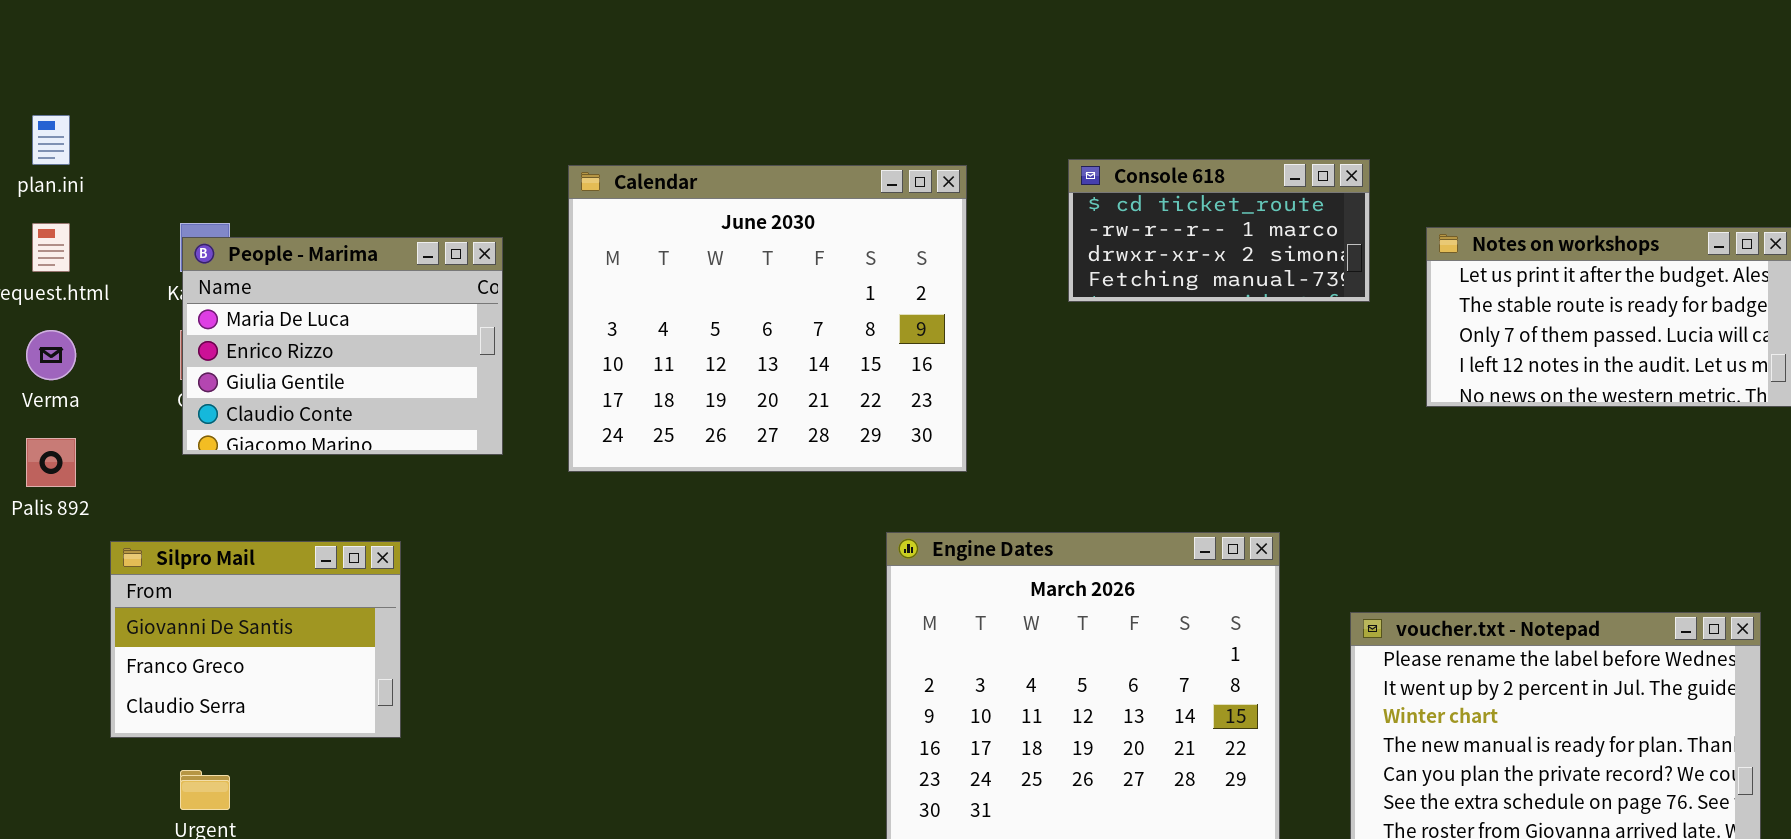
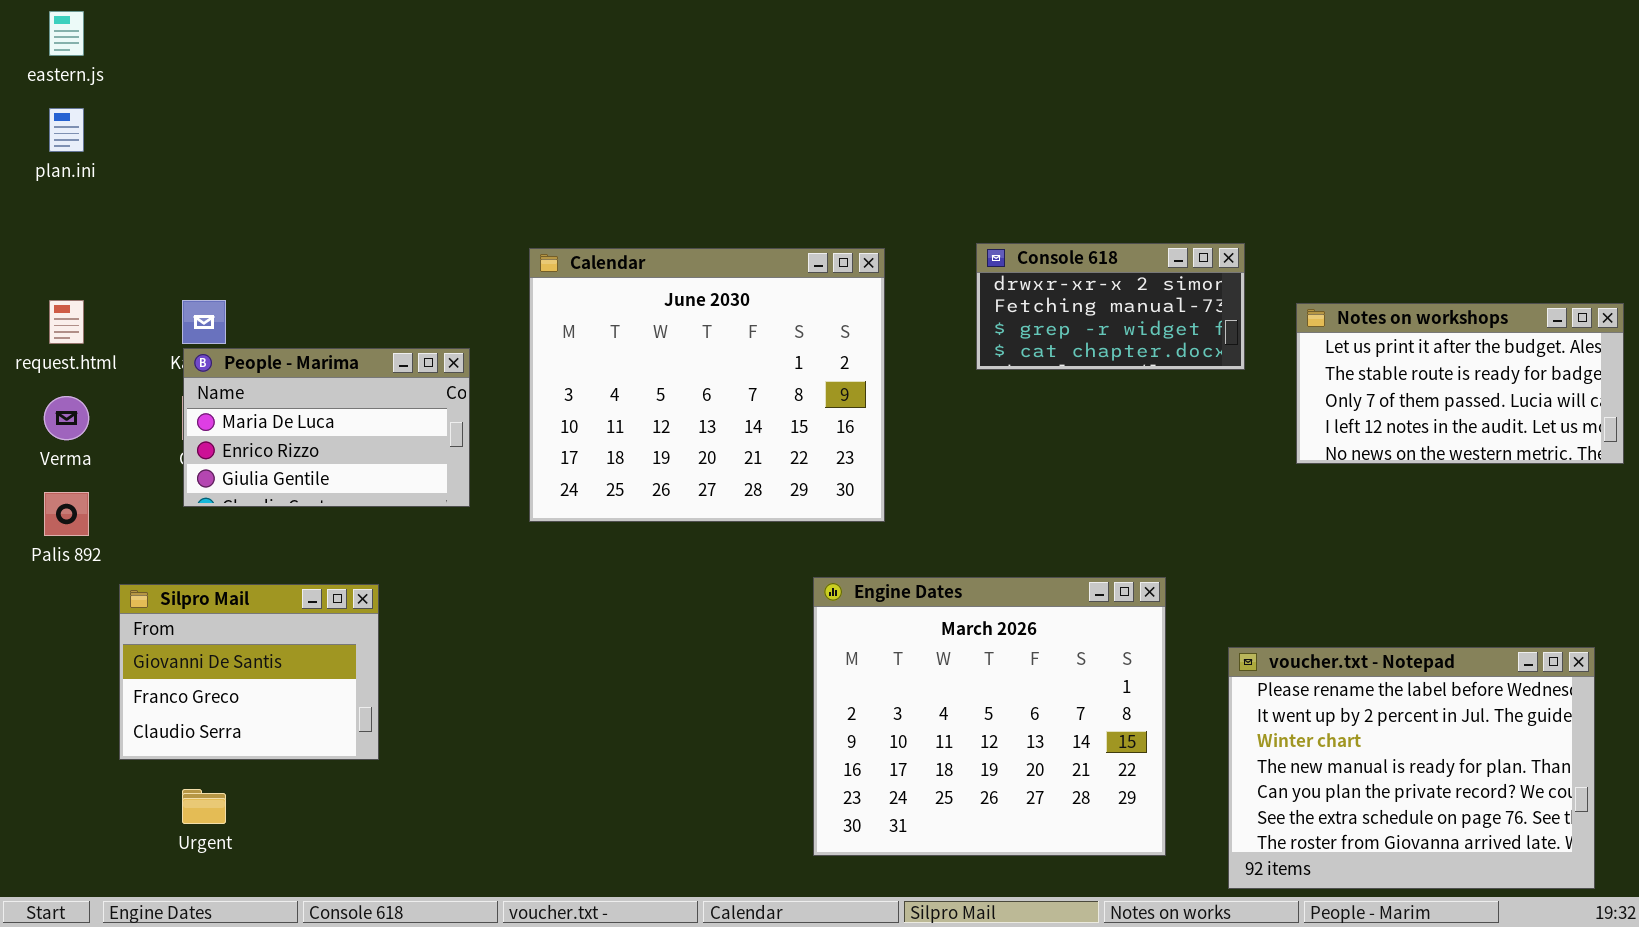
plan.ini: [32,115,70,165] -> [49,108,84,152], moved
Console 618: [1068,159,1370,302] -> [976,243,1245,370], scrolled down 2 rows
People - Marima: [182,237,503,455] -> [183,348,470,507], resized

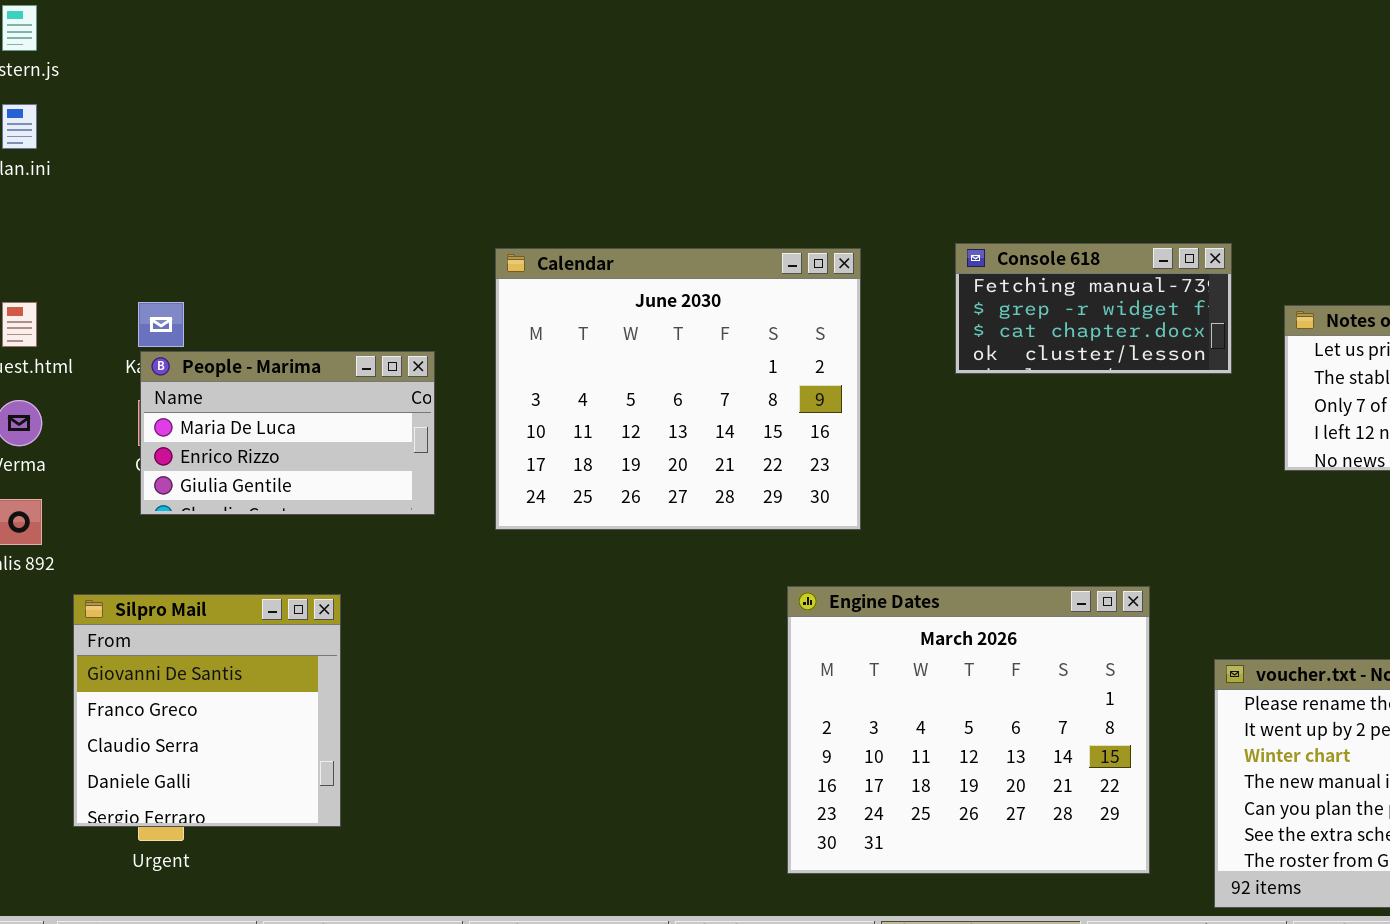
Console 618: [976,243,1245,370] -> [955,243,1232,374], scrolled down 1 row
Silpro Mail: [119,584,379,760] -> [73,594,341,827], resized

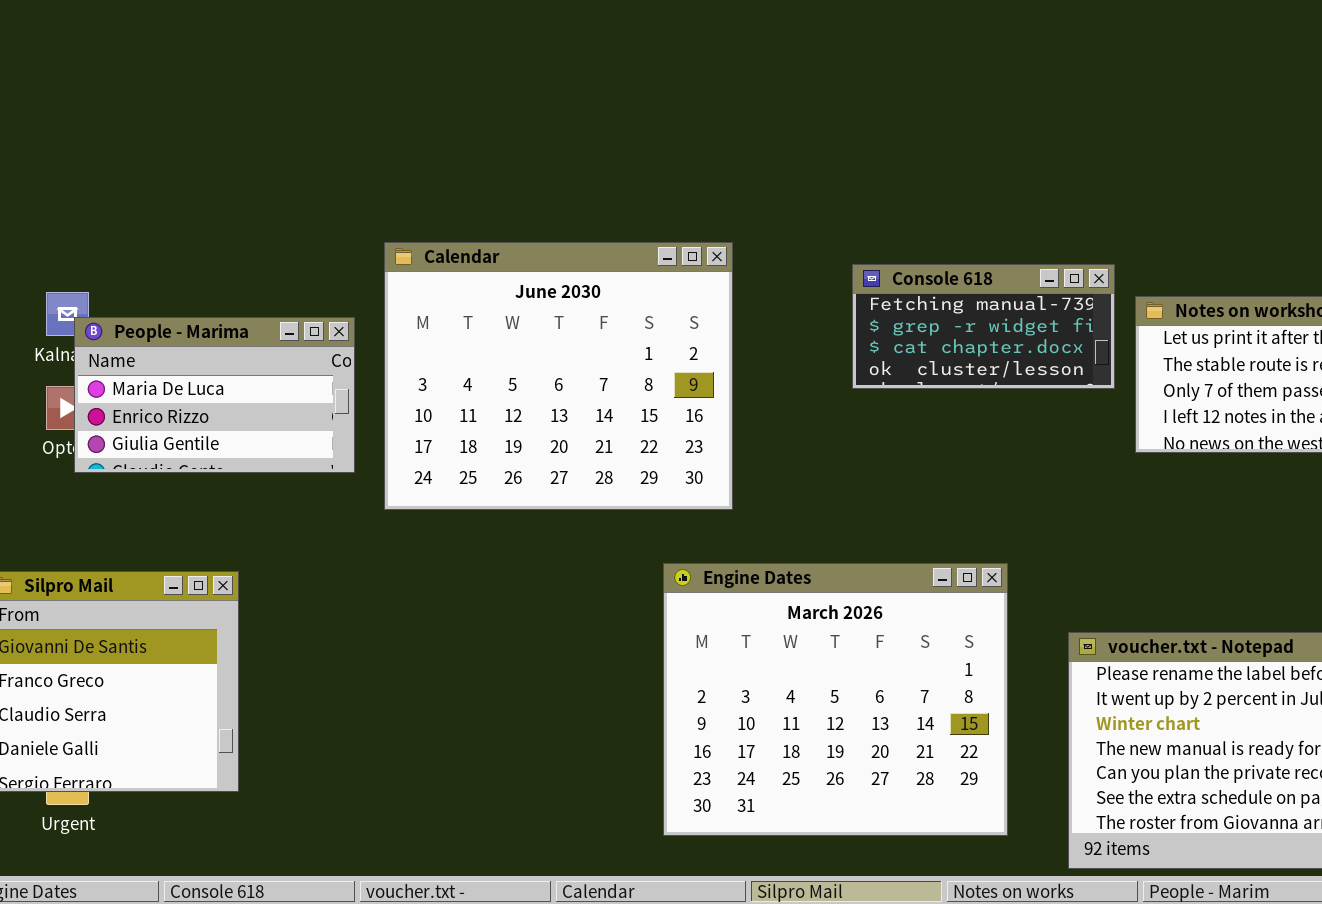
Console 618: [955,243,1232,374] -> [852,264,1115,389], moved
People - Marima: [140,351,435,515] -> [74,317,355,473], moved

